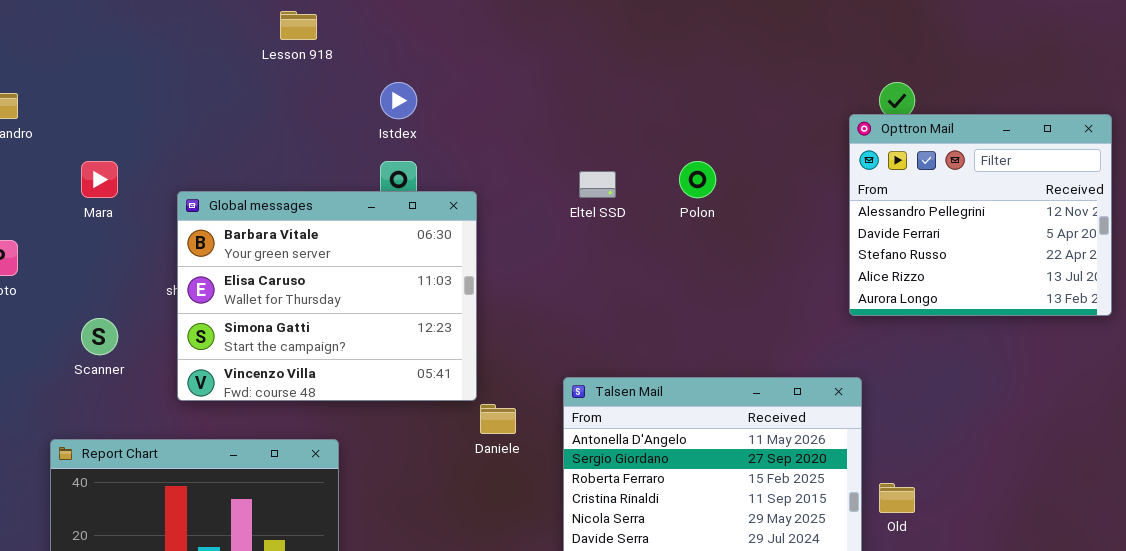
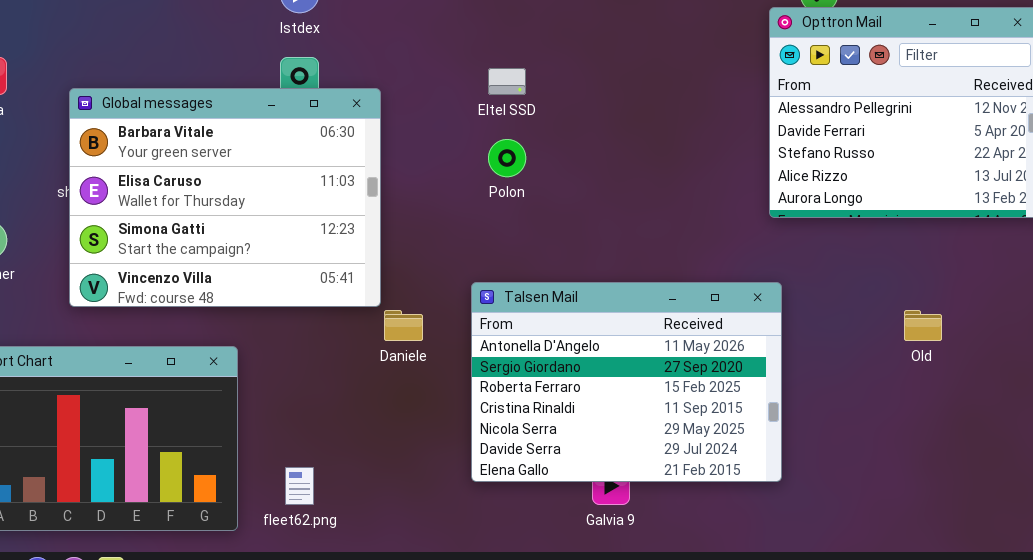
Polon: [679,161,716,198] -> [488,139,526,177], moved
Old: [879,483,915,513] -> [904,310,942,341], moved

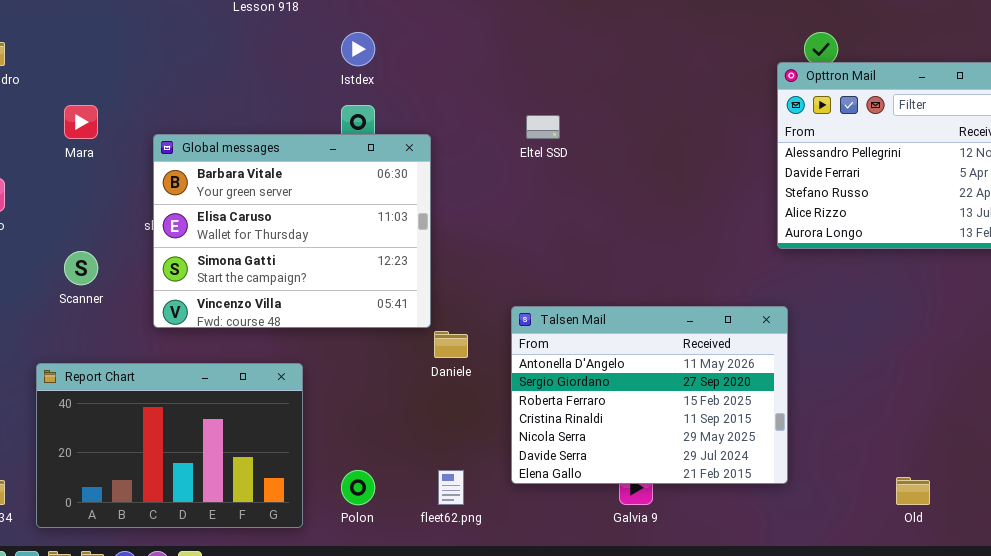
Polon: [488,139,526,177] -> [341,470,375,505], moved
Old: [904,310,942,341] -> [896,477,930,505], moved
fleet62.png: [285,467,314,505] -> [438,470,464,505], moved

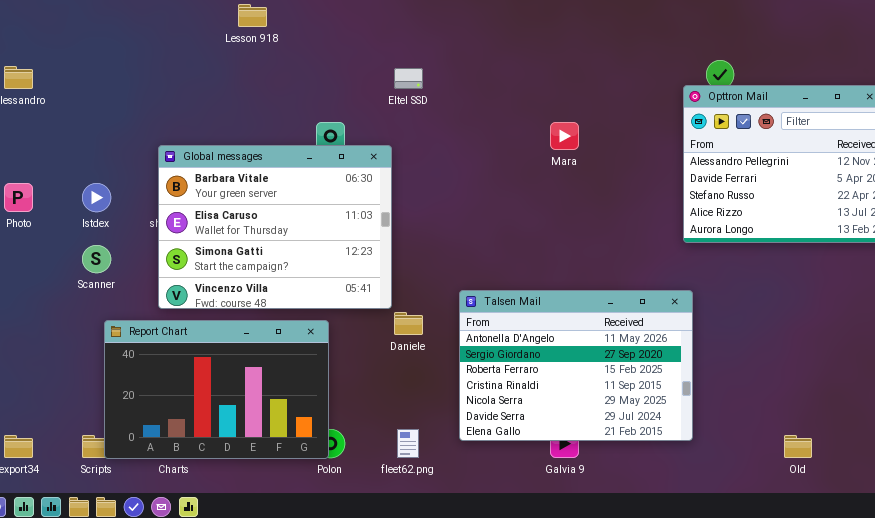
Istdex: [341,32,375,66] -> [82,183,111,212], moved
Mara: [64,105,98,139] -> [550,122,579,150], moved
Eltel SSD: [526,115,560,139] -> [394,68,423,89], moved
Report Chart: [36,363,303,528] -> [104,320,329,459], moved

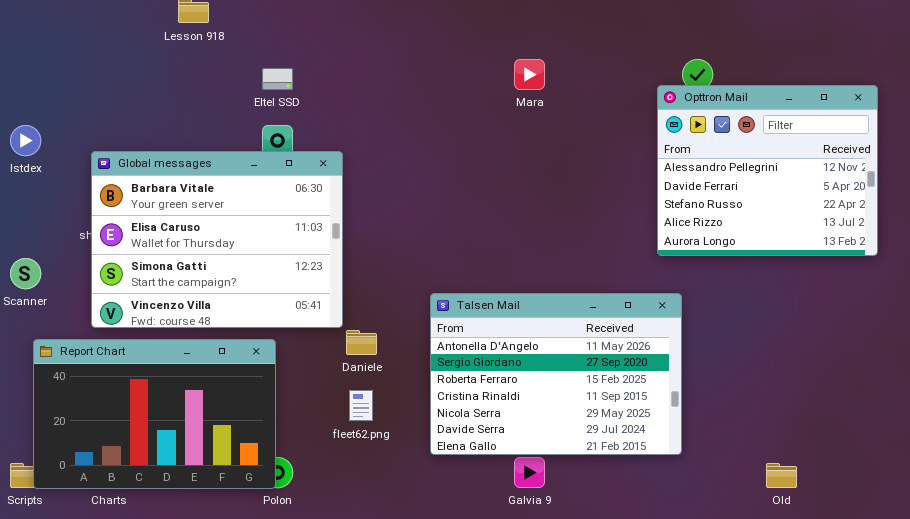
Eltel SSD: [394,68,423,89] -> [262,68,293,90], moved
Mara: [550,122,579,150] -> [514,59,545,90], moved
Istdex: [82,183,111,212] -> [10,125,41,156], moved
Talsen Mail: [459,290,693,441] -> [430,293,682,455], moved
fleet62.png: [397,429,419,458] -> [349,390,373,421], moved

